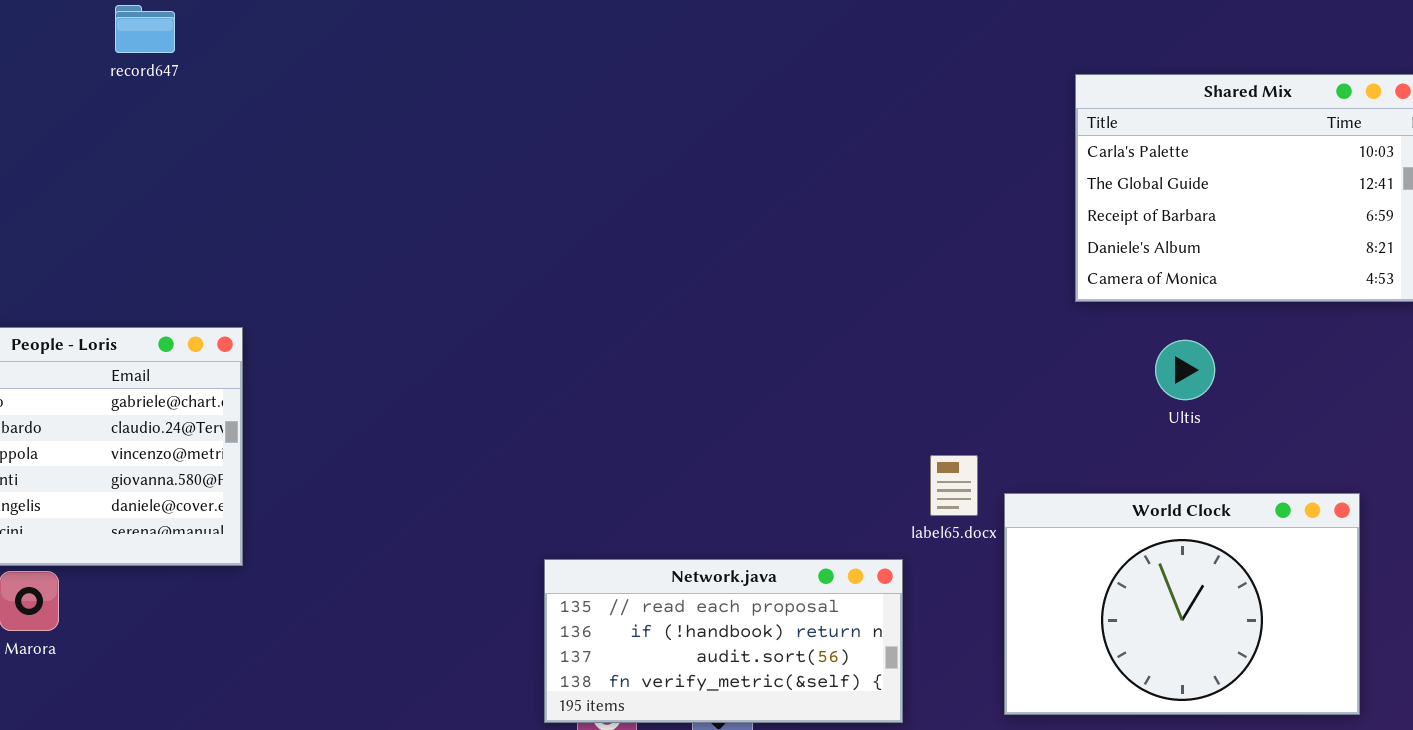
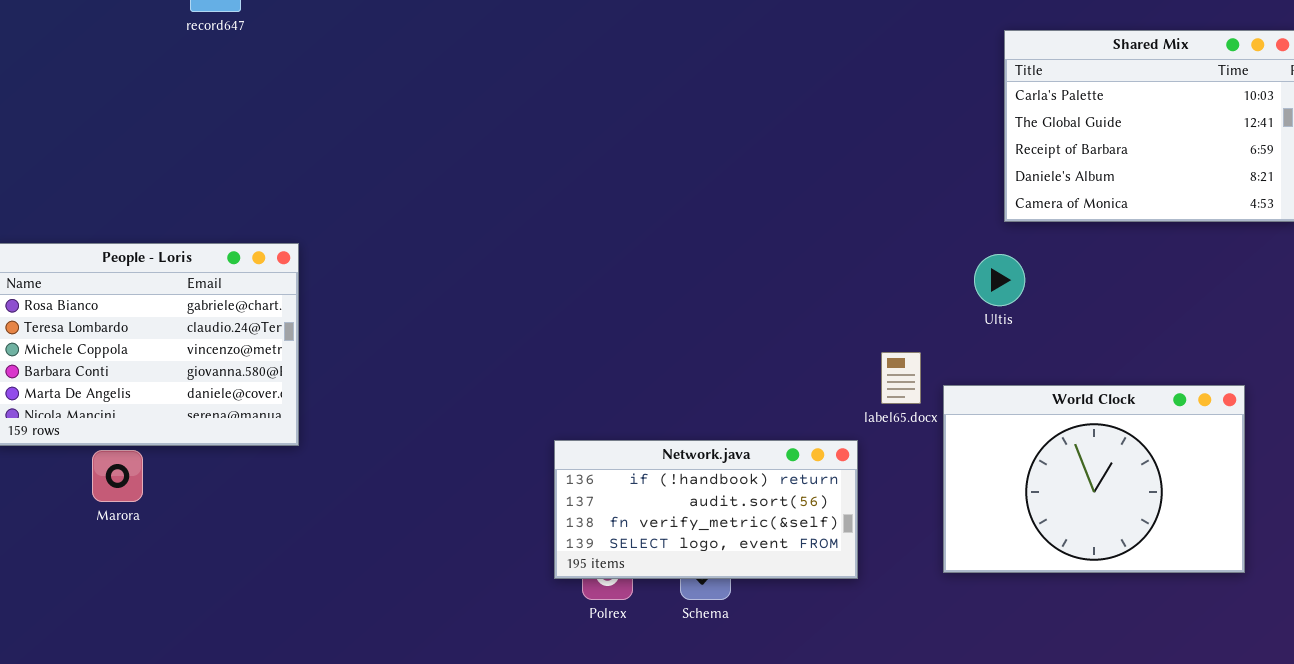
Ultis: [1155,340,1215,400] -> [974,254,1025,306], moved
Network.java: [544,559,903,723] -> [554,440,858,579], scrolled down 1 row

